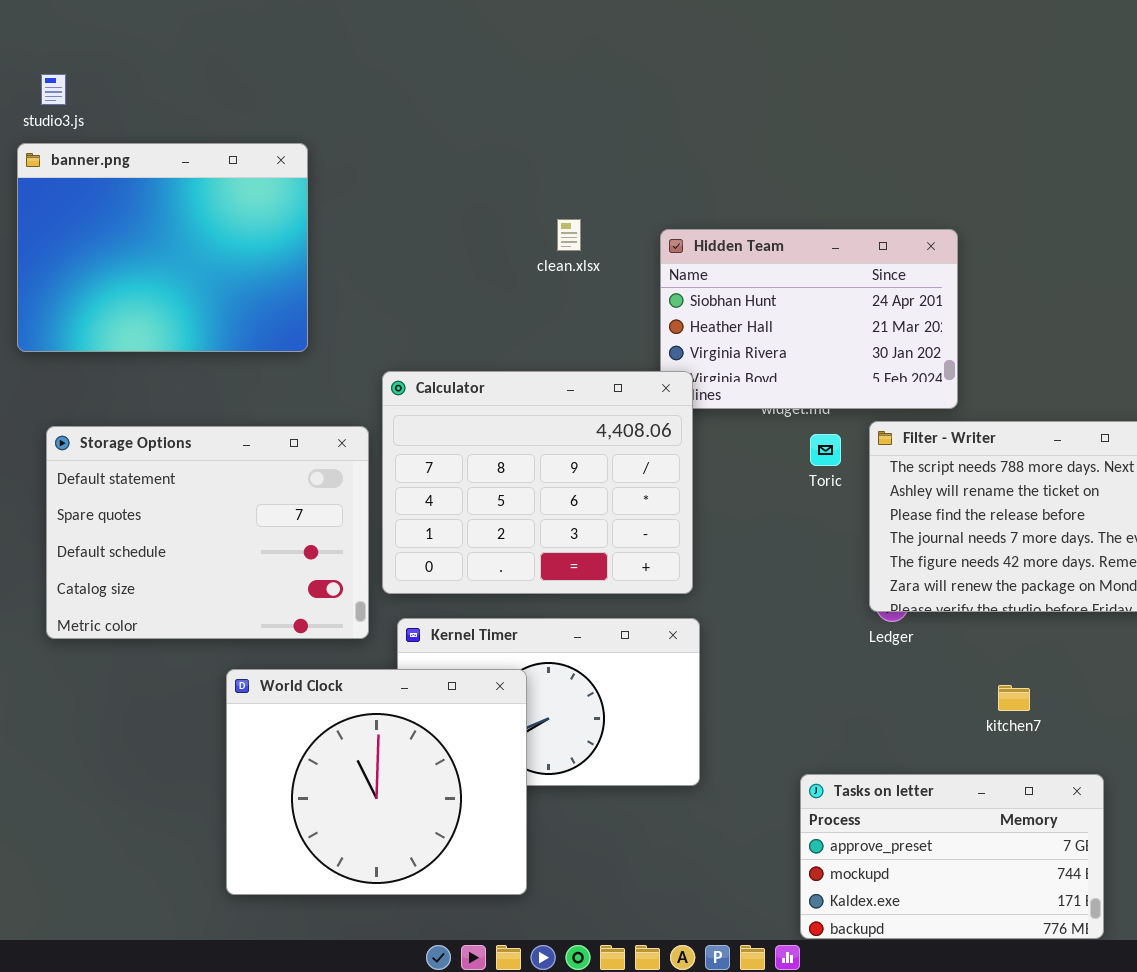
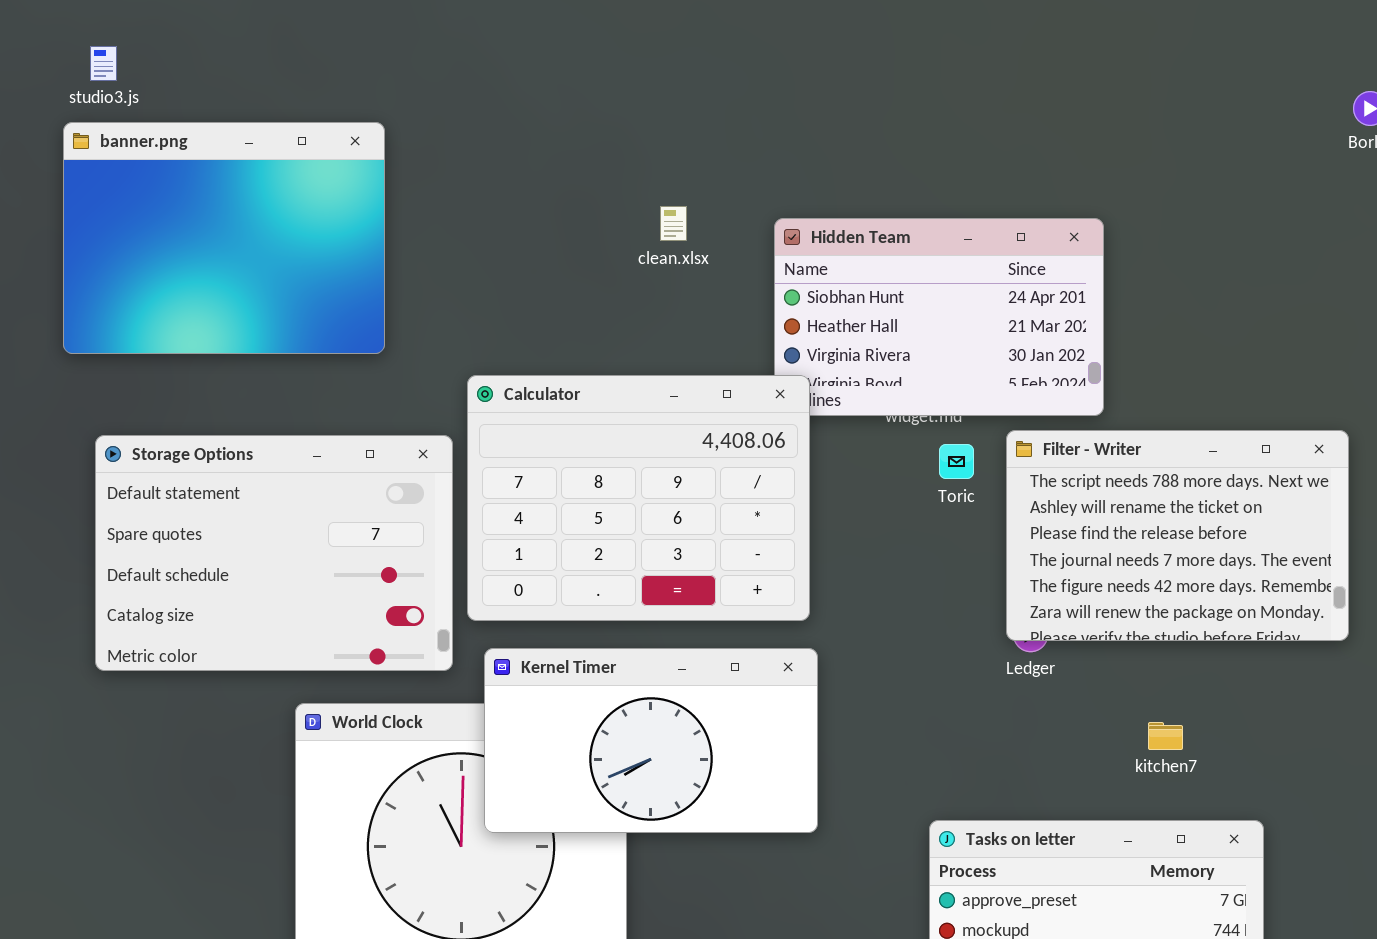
Kernel Timer: [397,618,700,786] -> [484,648,818,833], raised

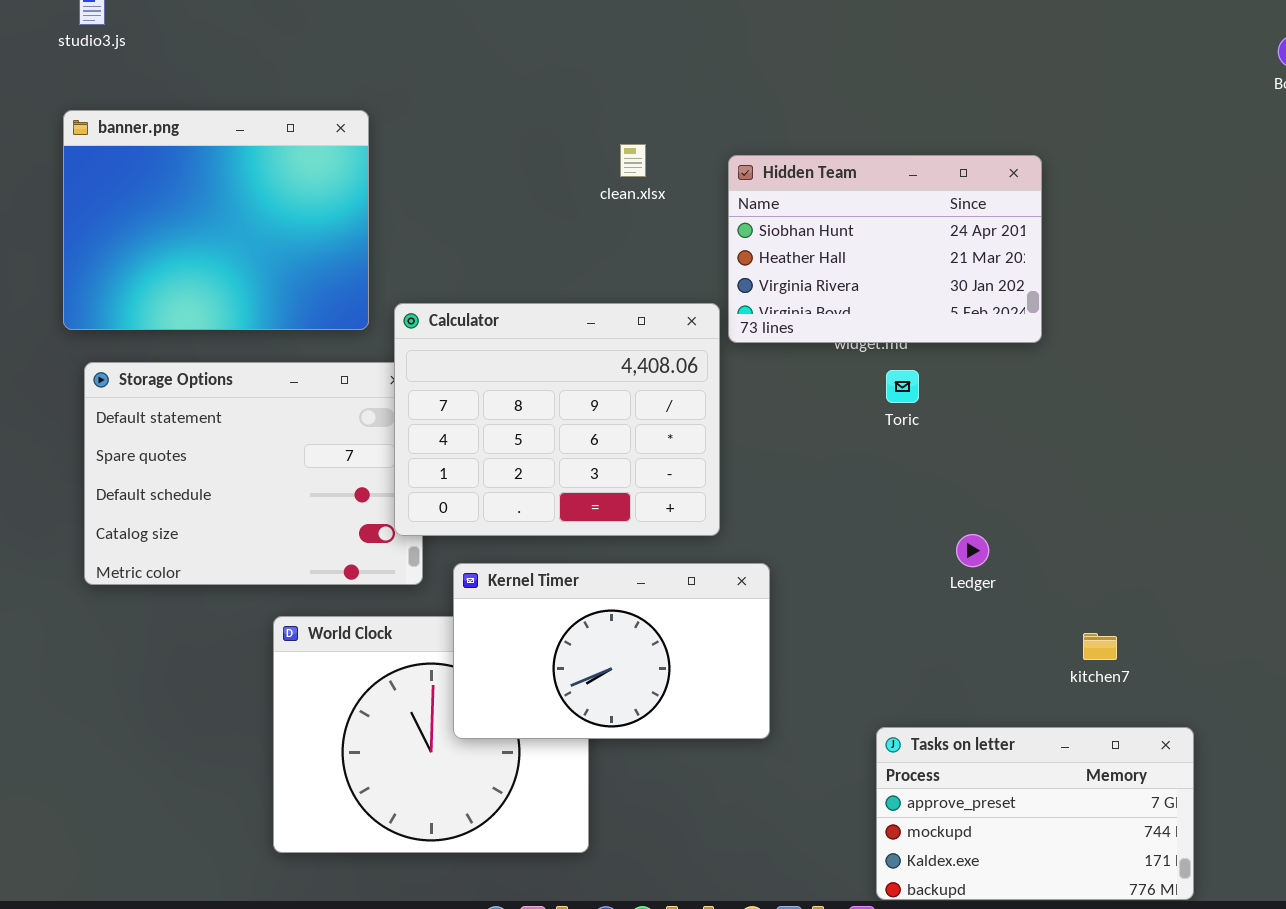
banner.png: [63,122,385,354] -> [63,110,369,330], moved
Calculator: [467,375,810,621] -> [394,303,720,536], moved
Filter - Writer: [1006,430,1349,641] -> none, closed

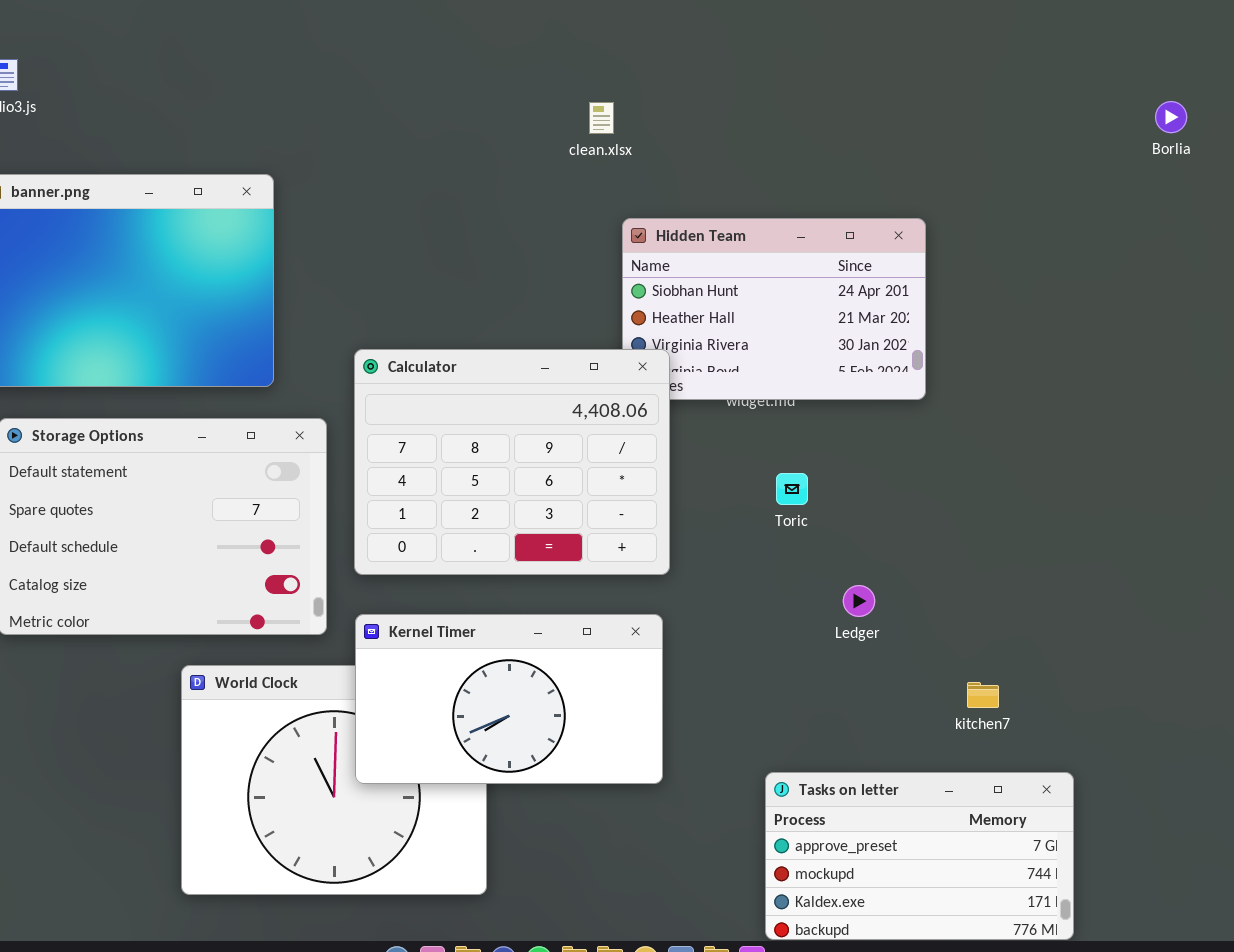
clean.xlsx: [620,144,646,177] -> [589,102,614,134], moved
Calculator: [394,303,720,536] -> [354,349,670,575], moved
Toric: [886,370,919,403] -> [776,473,808,505], moved

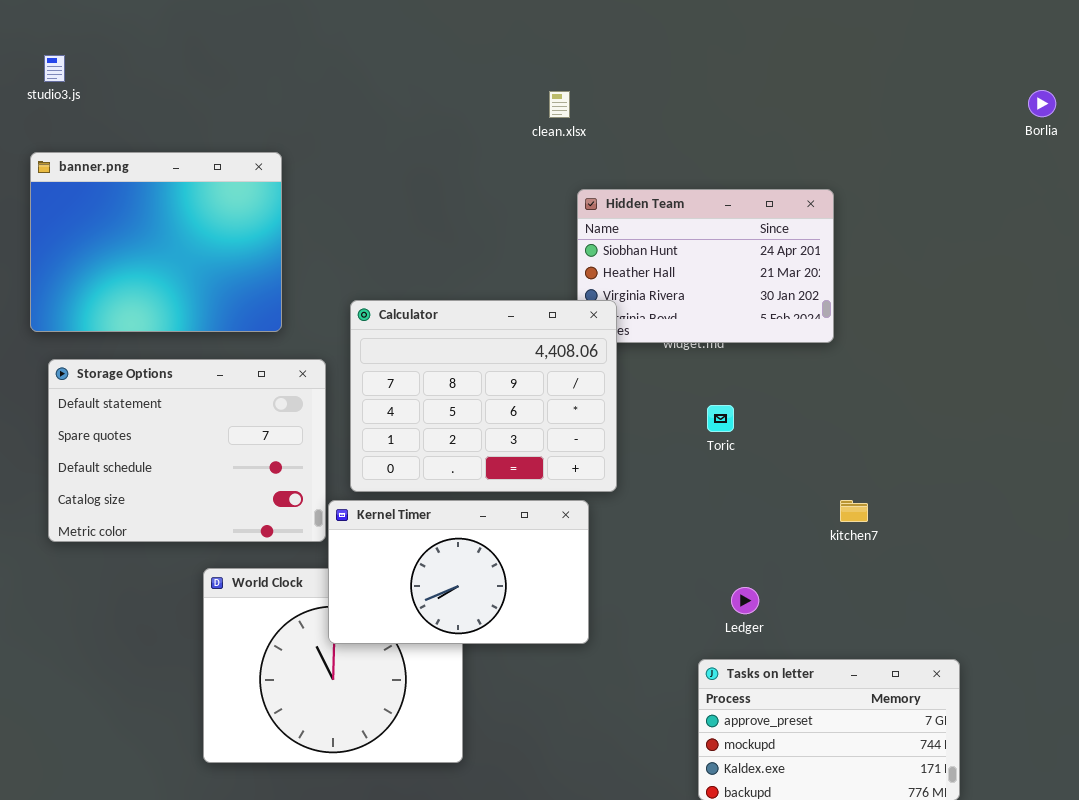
Ledger: [843,585,875,617] -> [731,587,759,614], moved
Kernel Timer: [355,614,663,784] -> [328,500,589,644], moved
kitchen7: [967,682,999,708] -> [840,500,868,522], moved

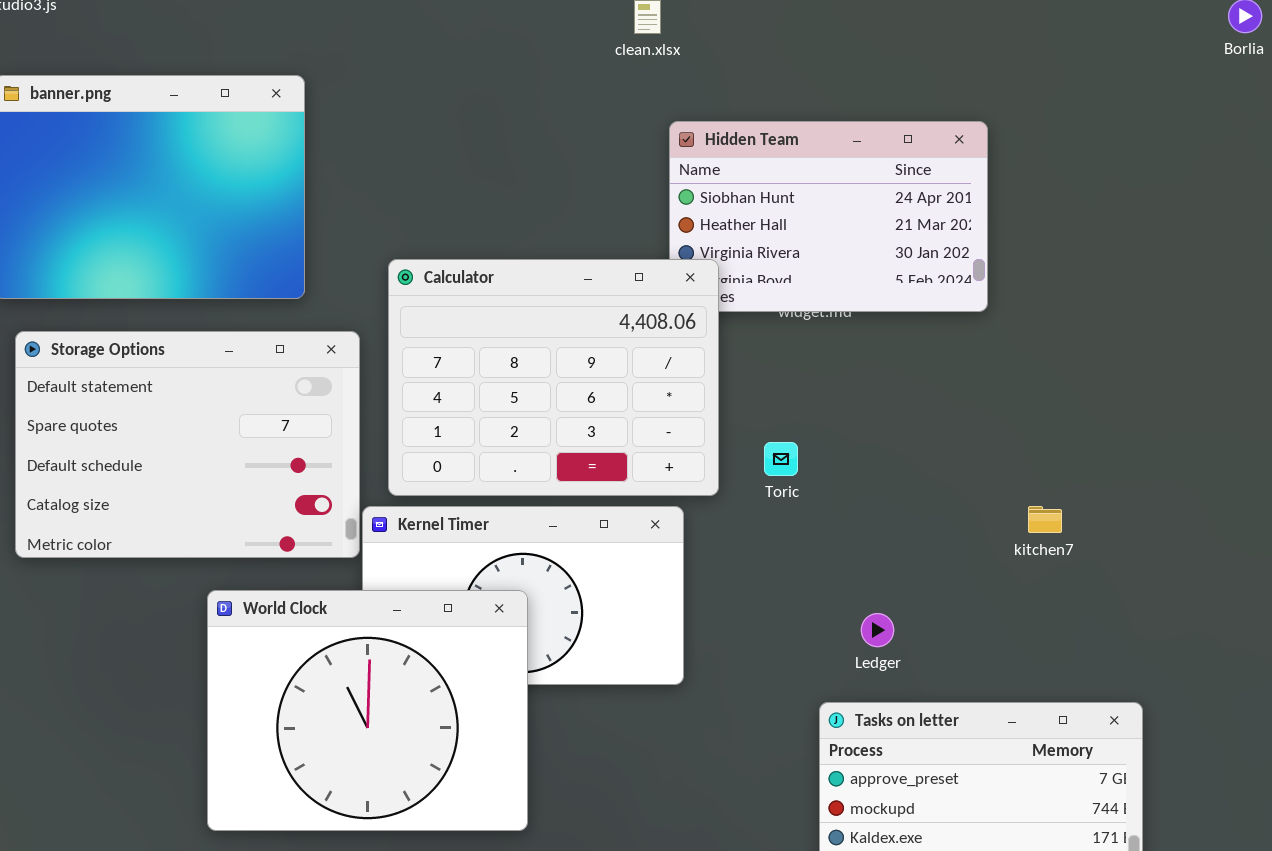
Toric: [707,405,734,432] -> [764,442,798,476], moved
kitchen7: [840,500,868,522] -> [1028,506,1062,533], moved
World Clock: [203,568,463,763] -> [207,590,528,831], raised

